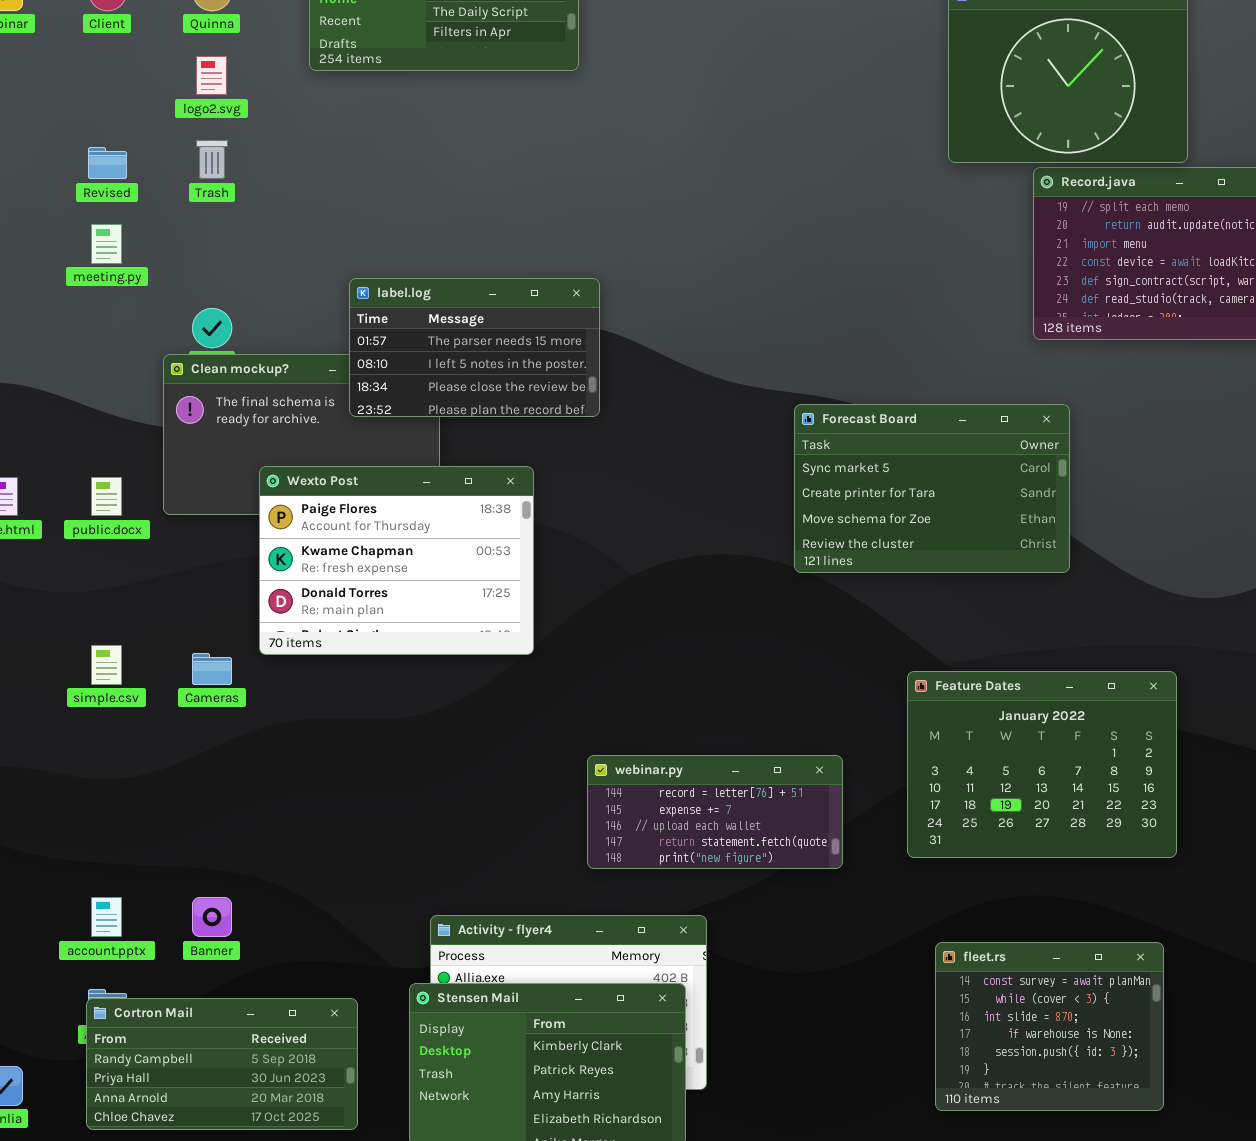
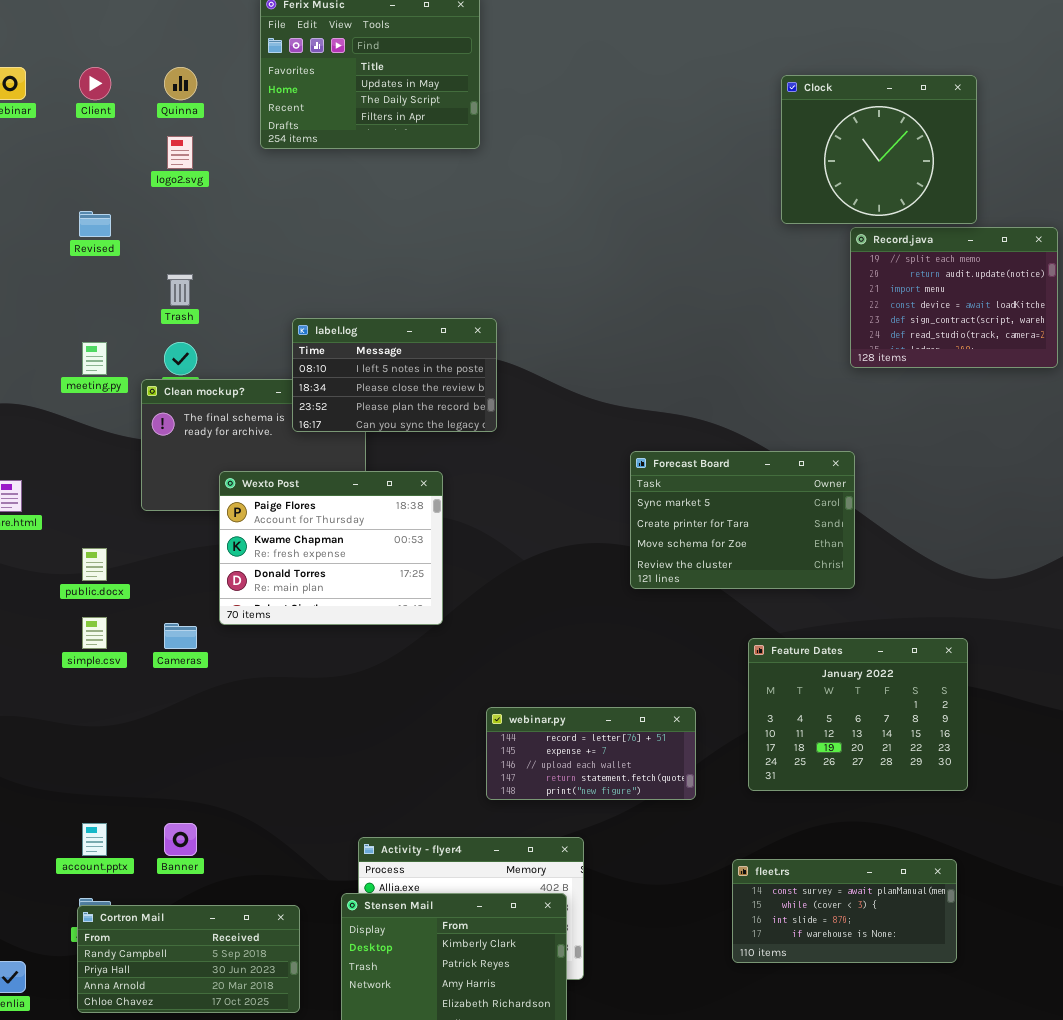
Trash: [196,140,228,179] -> [167,274,193,306], moved
meeting.py: [91,224,122,264] -> [82,342,107,375], moved
label.log: [349,278,600,417] -> [292,318,497,432], scrolled down 1 row
Forecast Board: [794,404,1070,573] -> [630,451,855,589], moved
public.docx: [91,477,122,516] -> [82,548,107,581], moved
fleet.rs: [935,942,1164,1111] -> [732,859,957,963], resized

